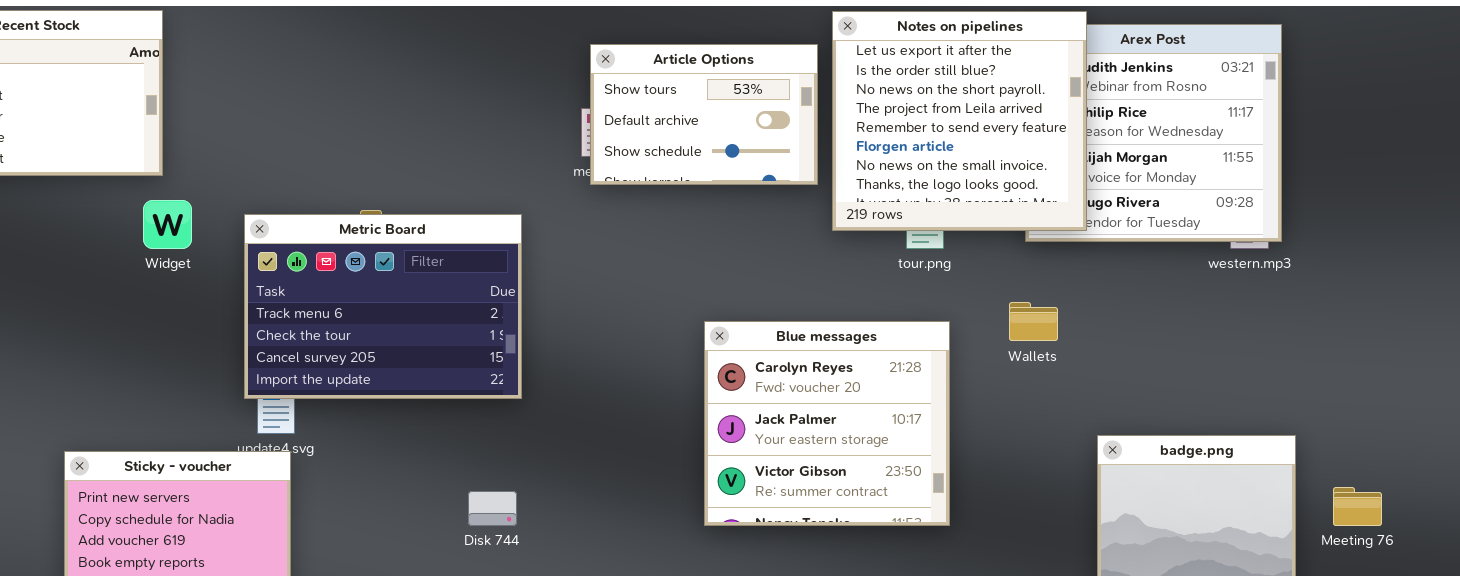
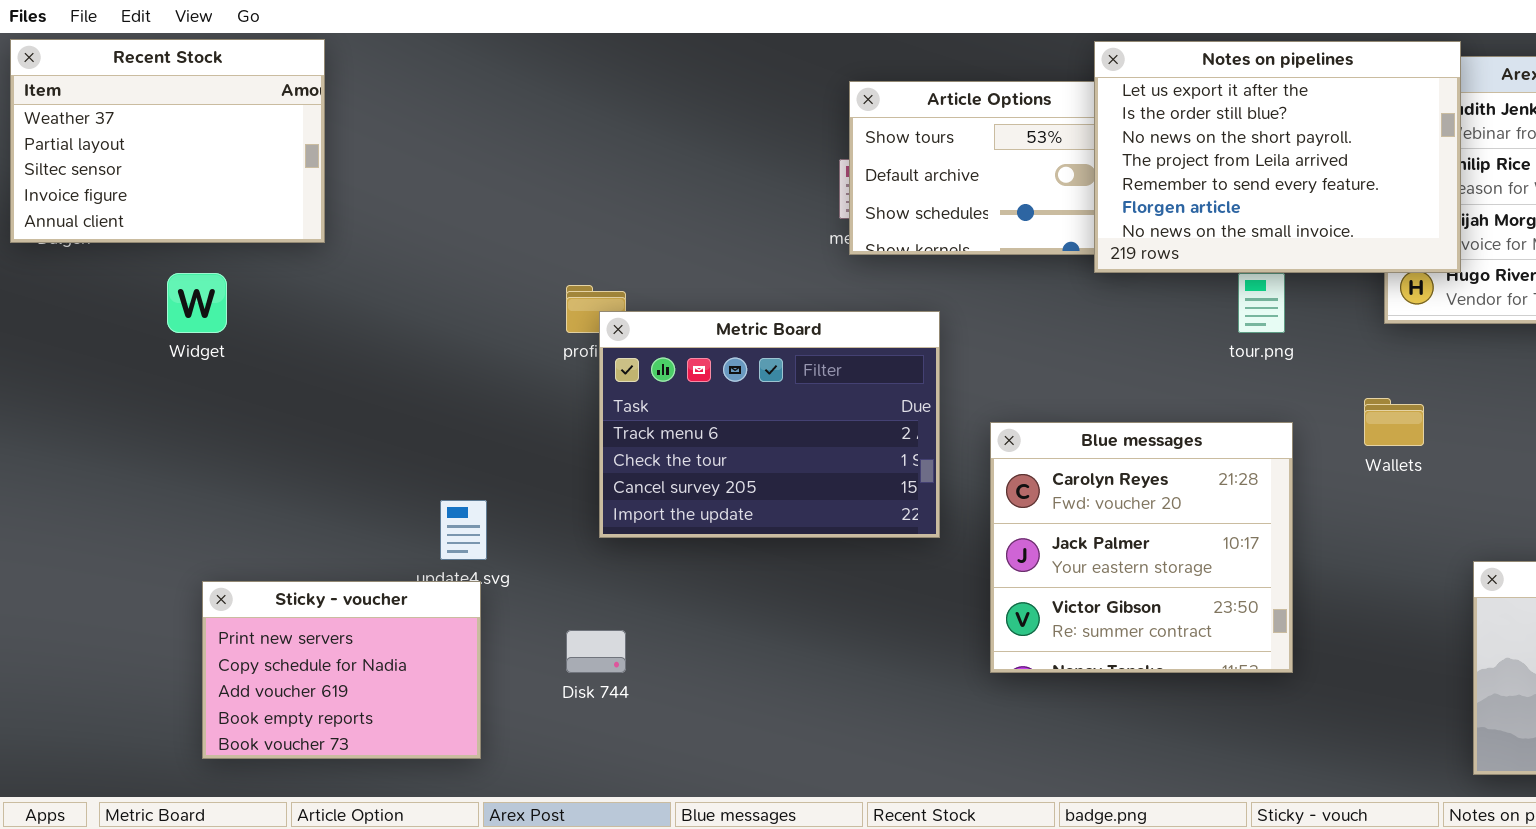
Notes on pipelines: [832,11,1087,231] -> [1094,41,1461,273], resized
Widget: [143,200,192,249] -> [167,273,227,333], moved
Metric Board: [244,214,522,399] -> [599,311,940,538], moved
Disk 744: [468,491,517,526] -> [566,630,626,673], moved

